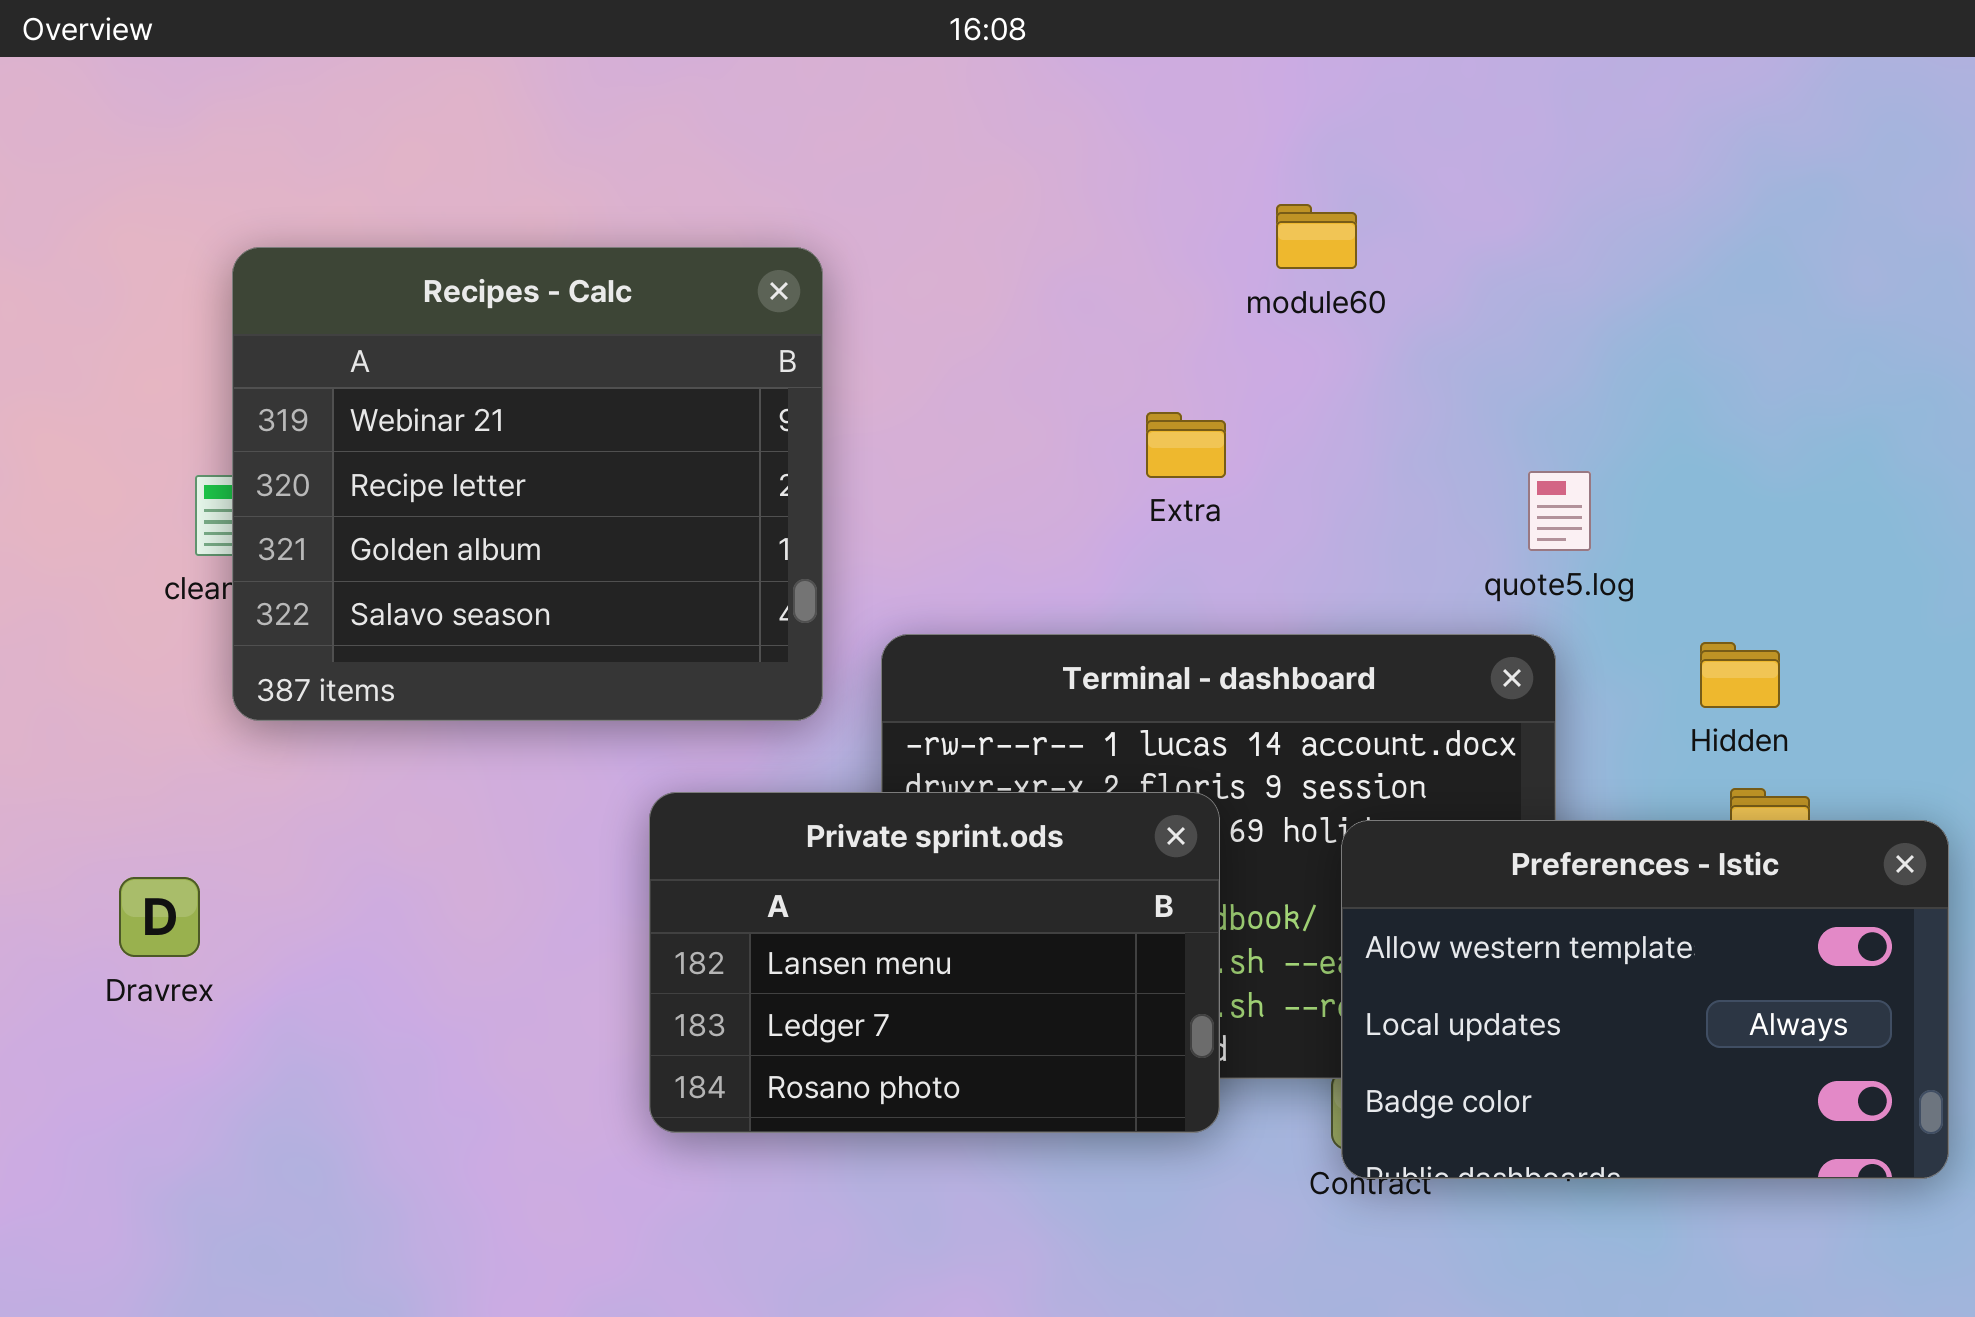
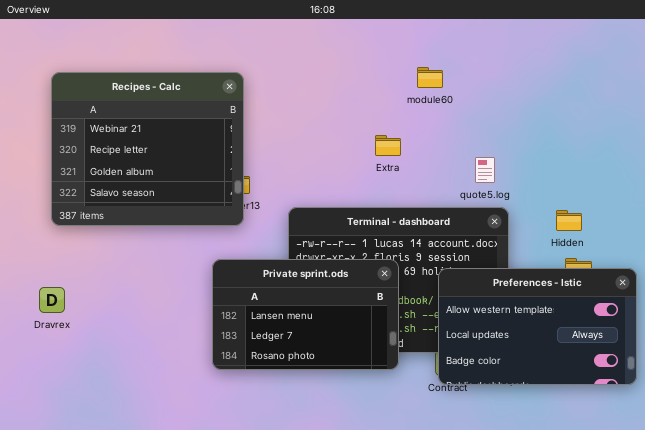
Recipes - Calc: [232,247,823,721] -> [51,72,244,226], moved
quote5.log: [1528,471,1591,551] -> [475,157,495,183], moved

